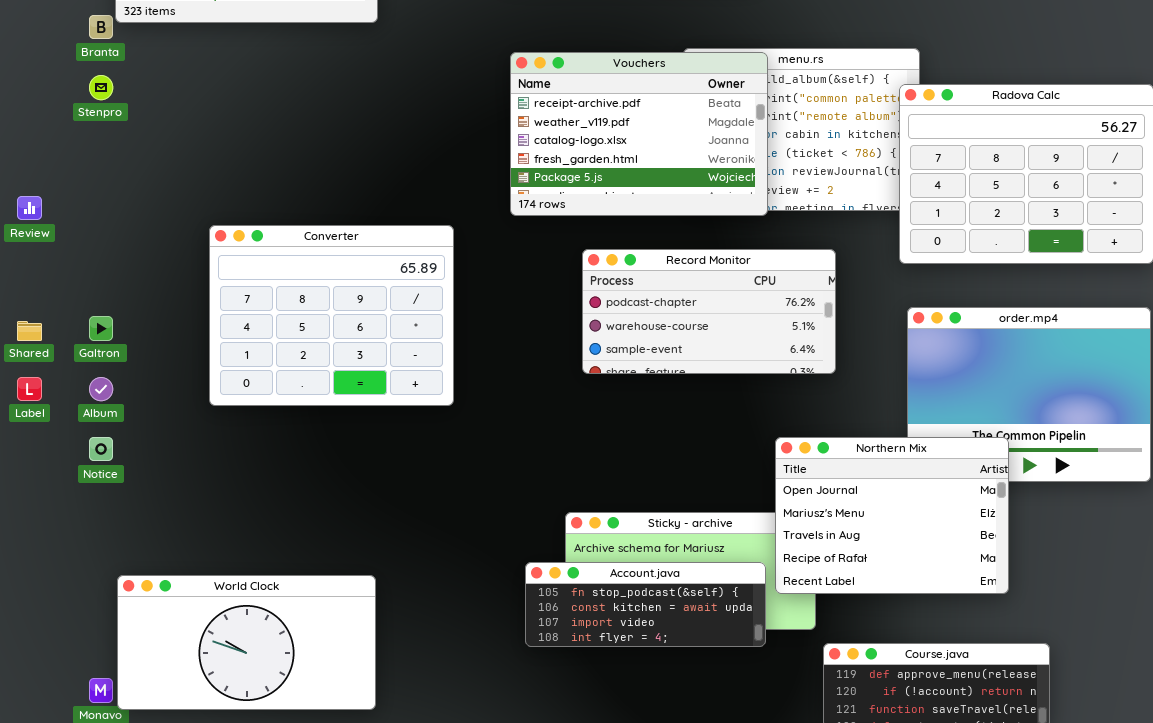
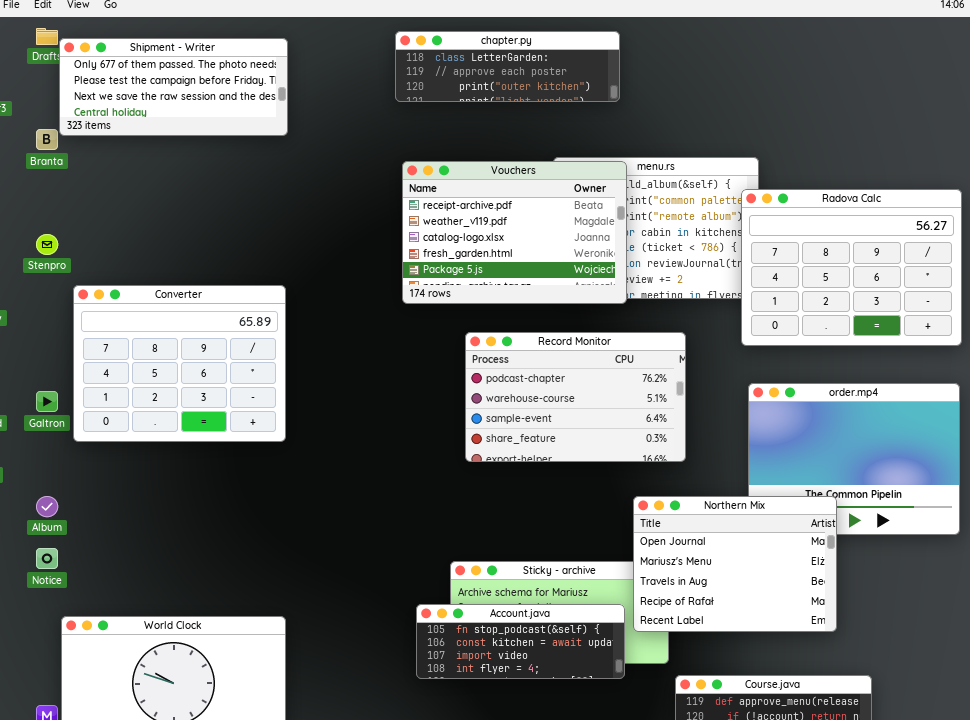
Stenpro: [89,75,113,100] -> [36,234,58,255], moved
Converter: [209,225,454,406] -> [73,285,286,442], moved
Record Monitor: [582,249,836,374] -> [465,332,686,462], resized
Album: [89,377,113,401] -> [36,496,58,517], moved
Notice: [89,437,113,461] -> [36,548,58,569], moved

